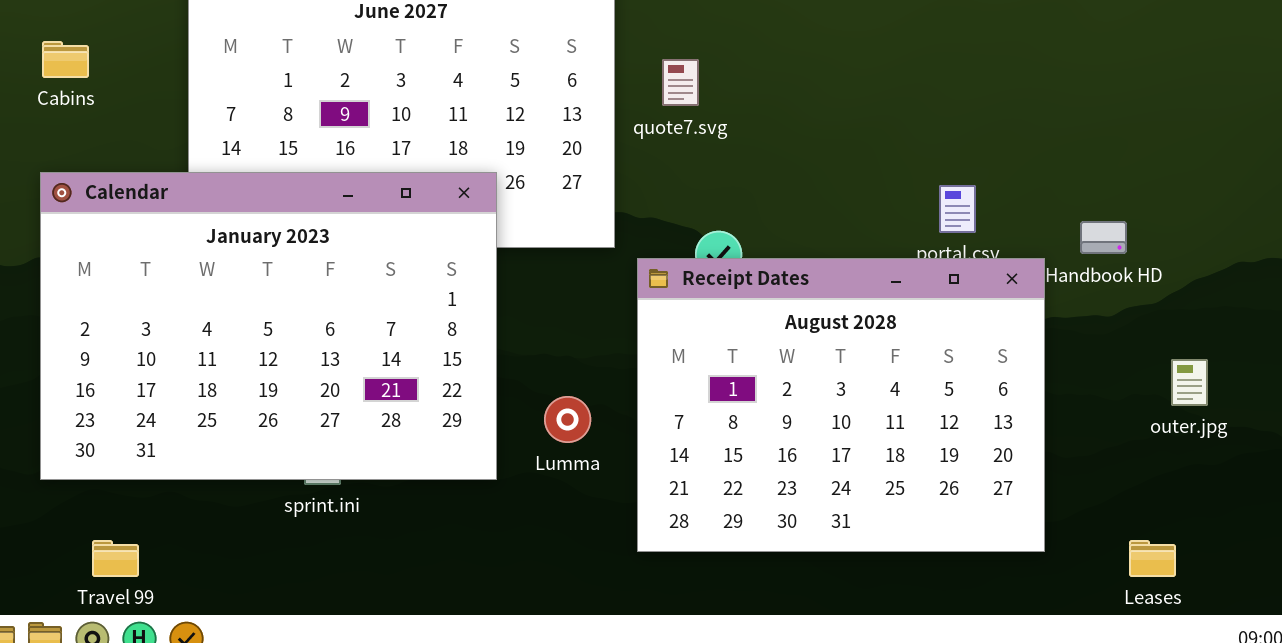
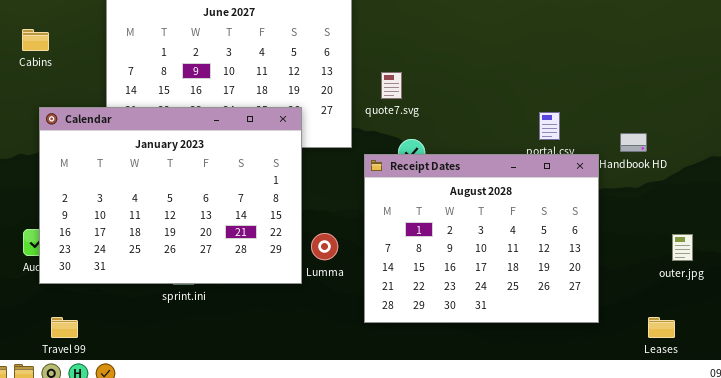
quote7.svg: [662,59,699,106] -> [381,72,402,99], moved
Calendar: [40,172,497,480] -> [39,107,302,284], moved
outer.jpg: [1171,359,1208,406] -> [672,234,693,261], moved

